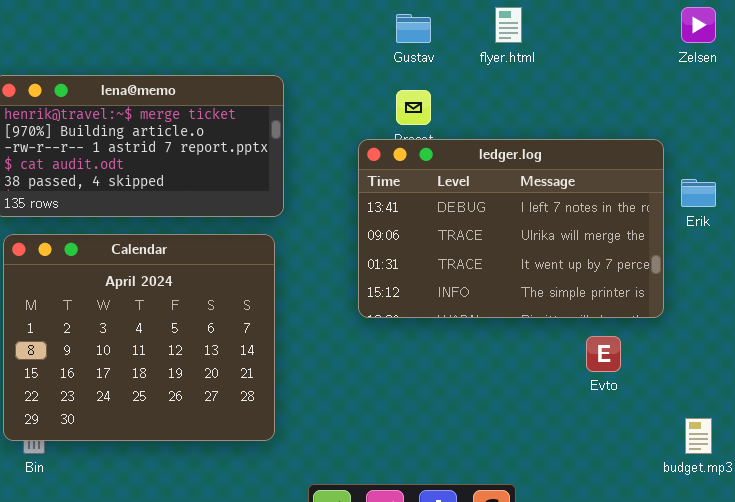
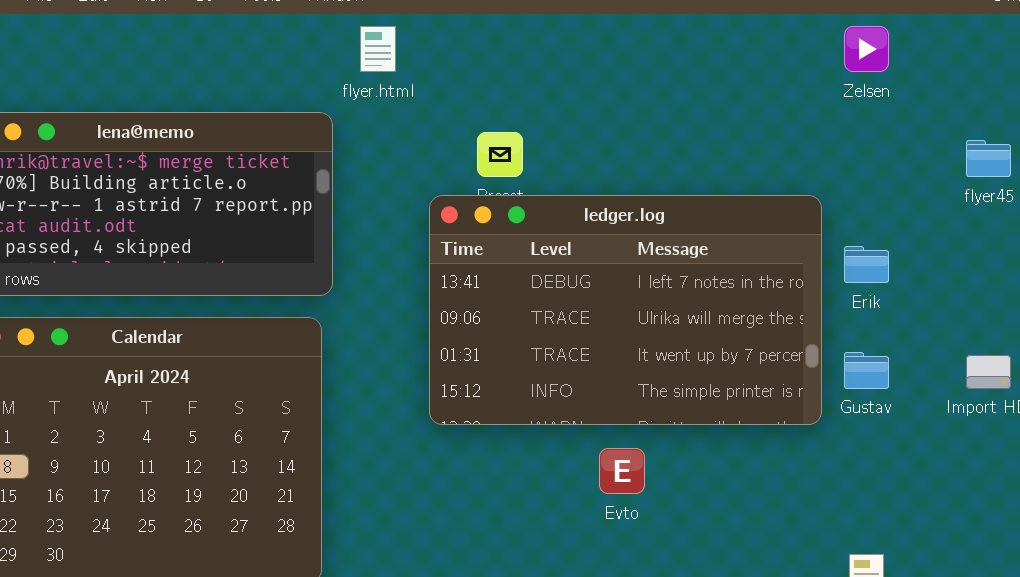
flyer.html: [495,7,522,43] -> [360,26,396,72], moved
Gustav: [396,14,431,43] -> [844,352,889,389], moved
Evto: [586,336,621,372] -> [599,448,645,494], moved

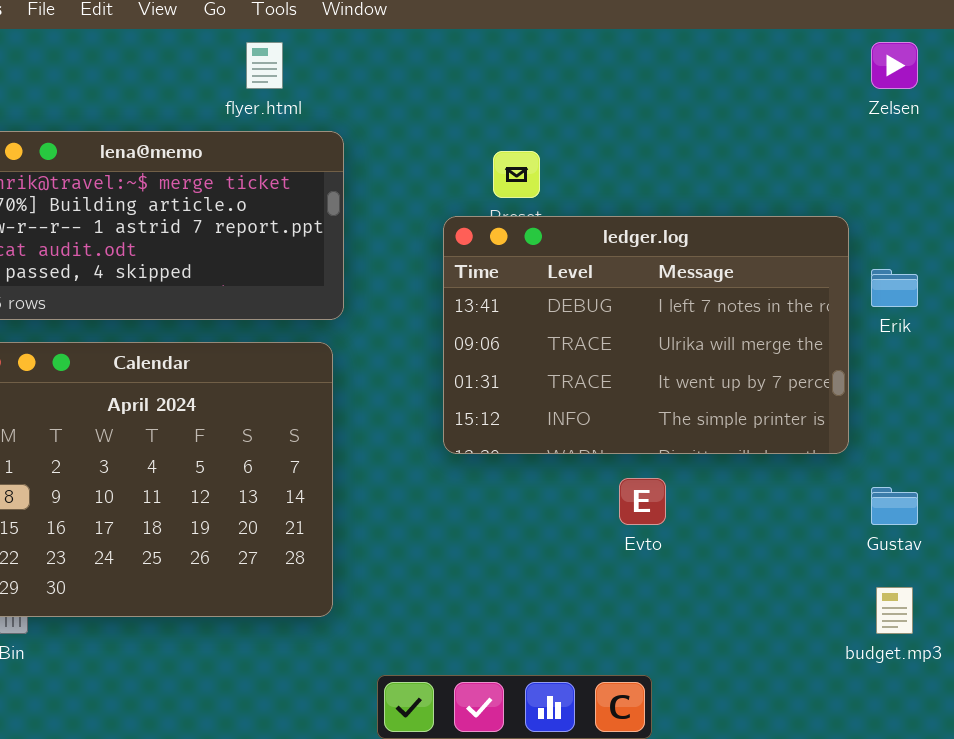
flyer.html: [360,26,396,72] -> [246,42,283,89], moved
Gustav: [844,352,889,389] -> [871,487,918,525], moved

